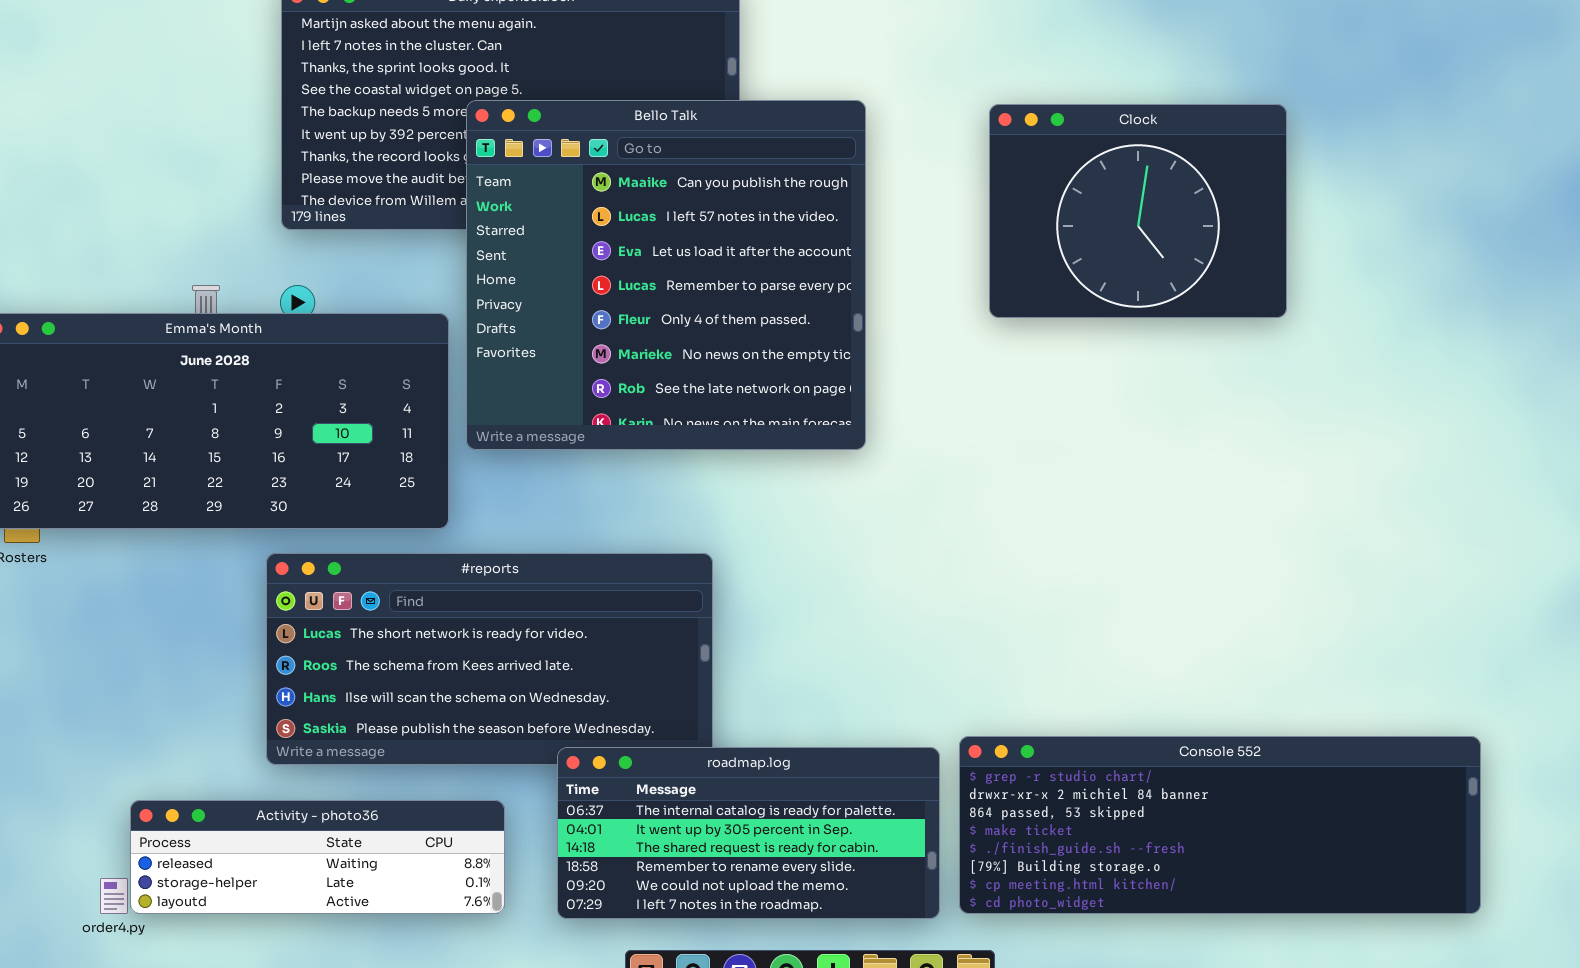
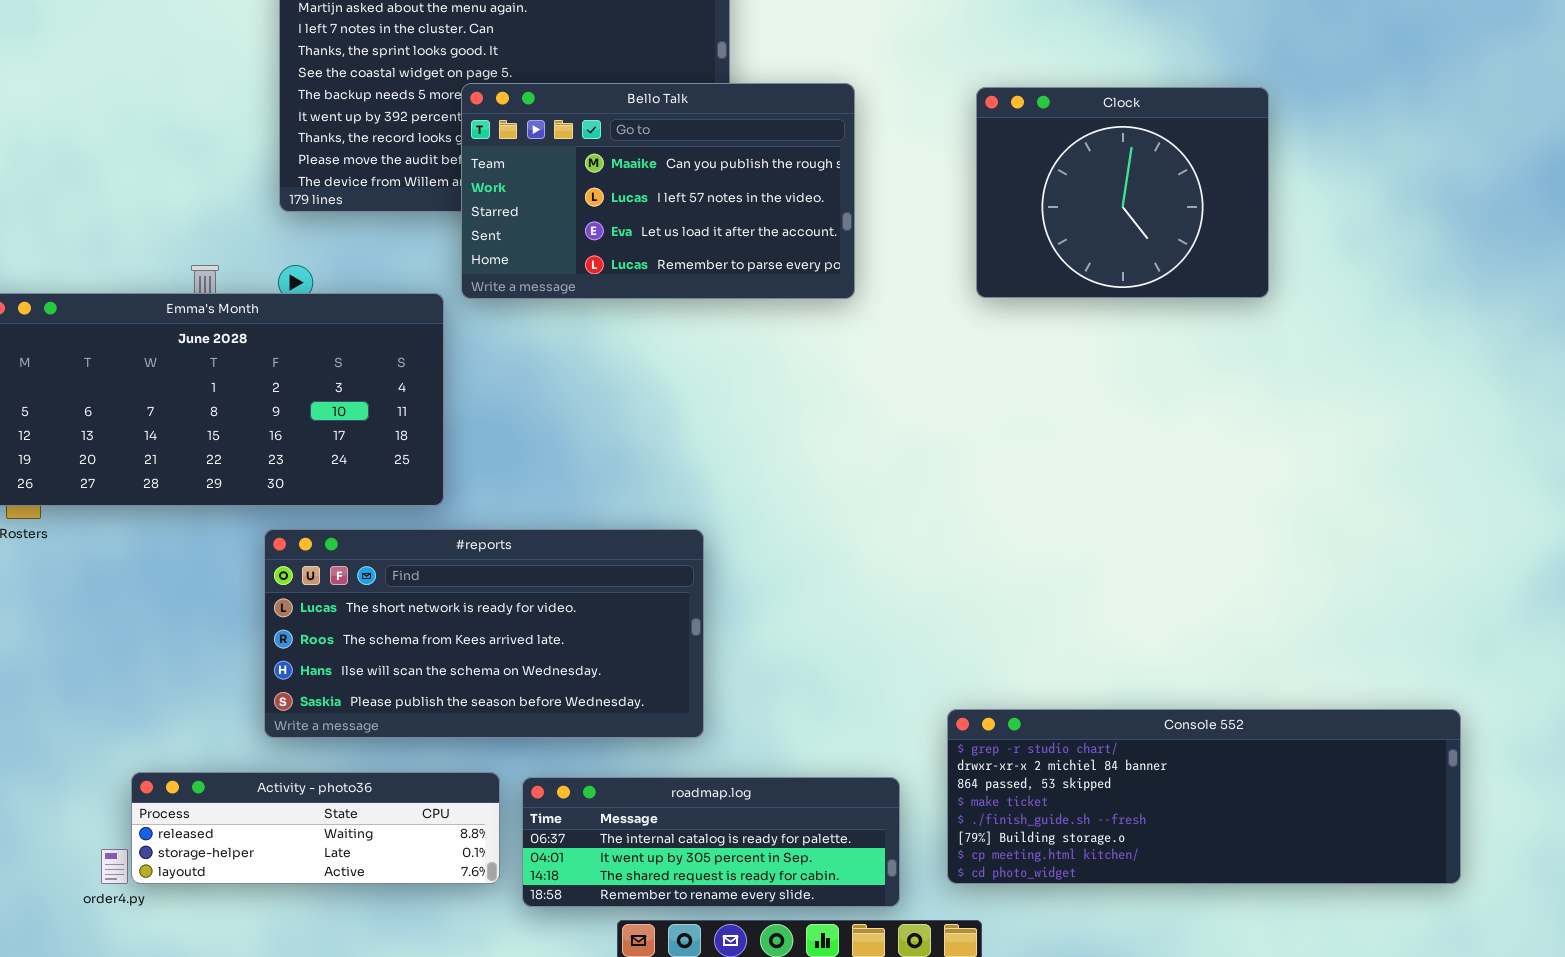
Bello Talk: [466,100,866,450] -> [461,83,855,299], resized
roadmap.log: [557,747,940,919] -> [522,777,900,907], moved, resized

